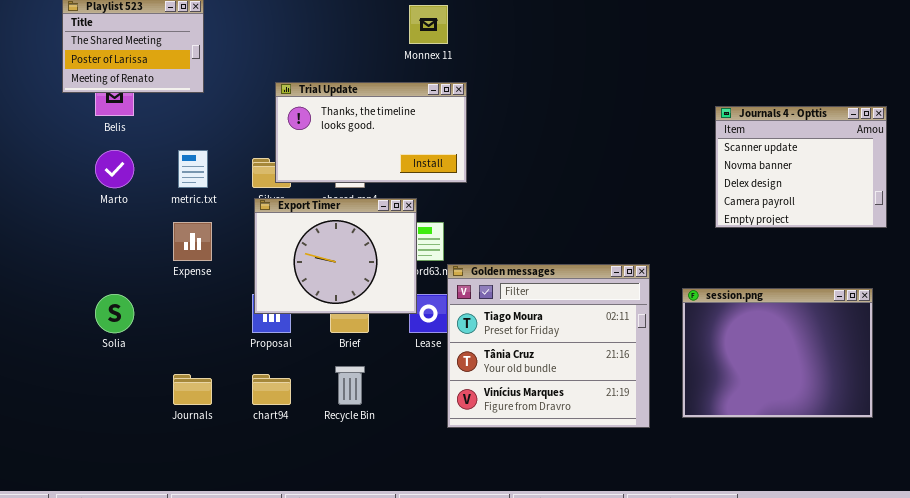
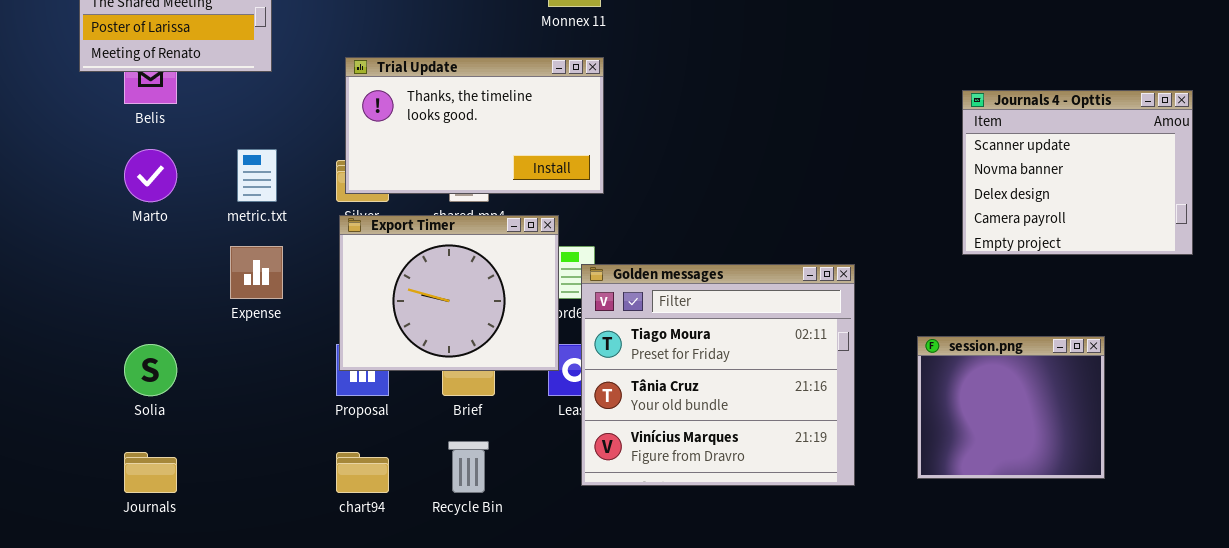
Trial Update: [275,82,467,183] -> [345,57,604,194], moved
Golden messages: [447,264,650,428] -> [581,264,855,486], moved
session.png: [682,288,873,418] -> [917,336,1105,479], resized
Journals: [173,374,212,405] -> [124,452,177,493], moved

